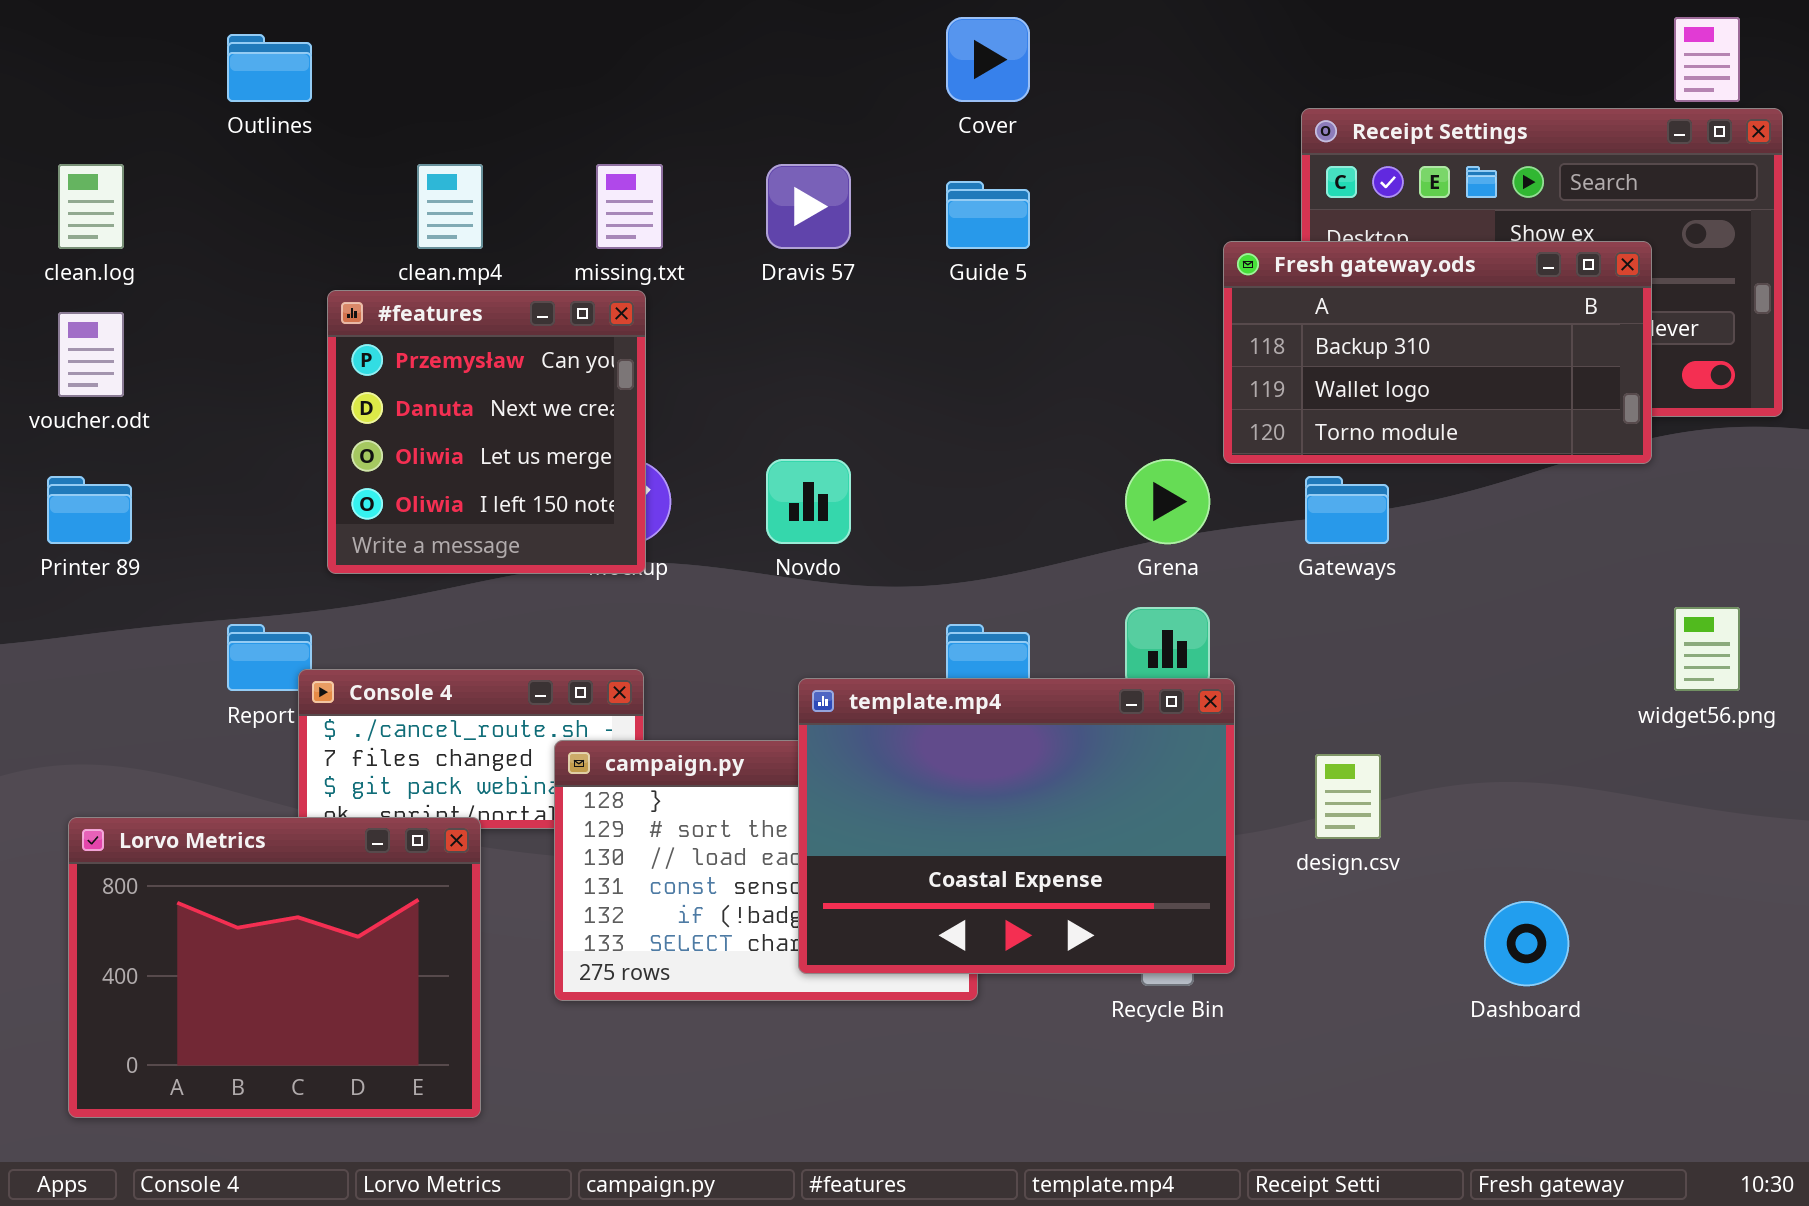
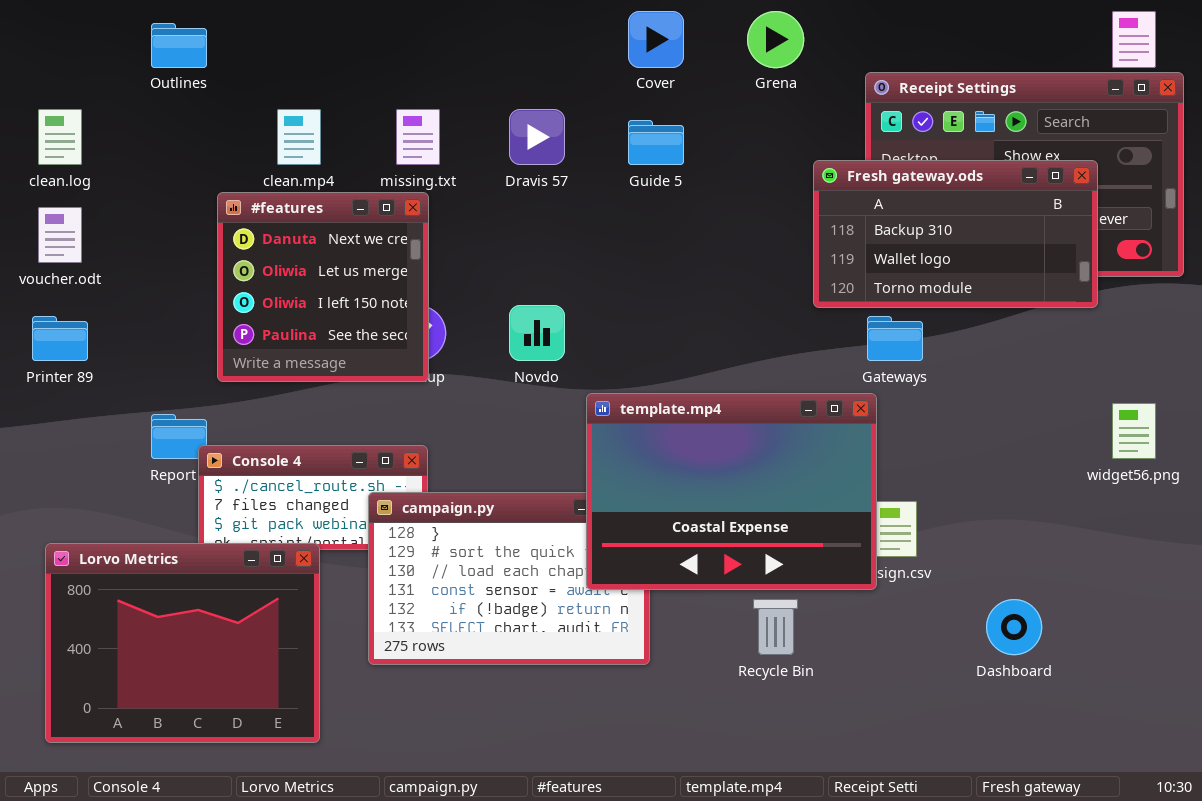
#features: [327,290,646,574] -> [217,192,429,382], scrolled down 1 row
Grena: [1125,459,1210,544] -> [747,11,804,68], moved
template.mp4: [798,678,1235,974] -> [586,393,877,590], moved

